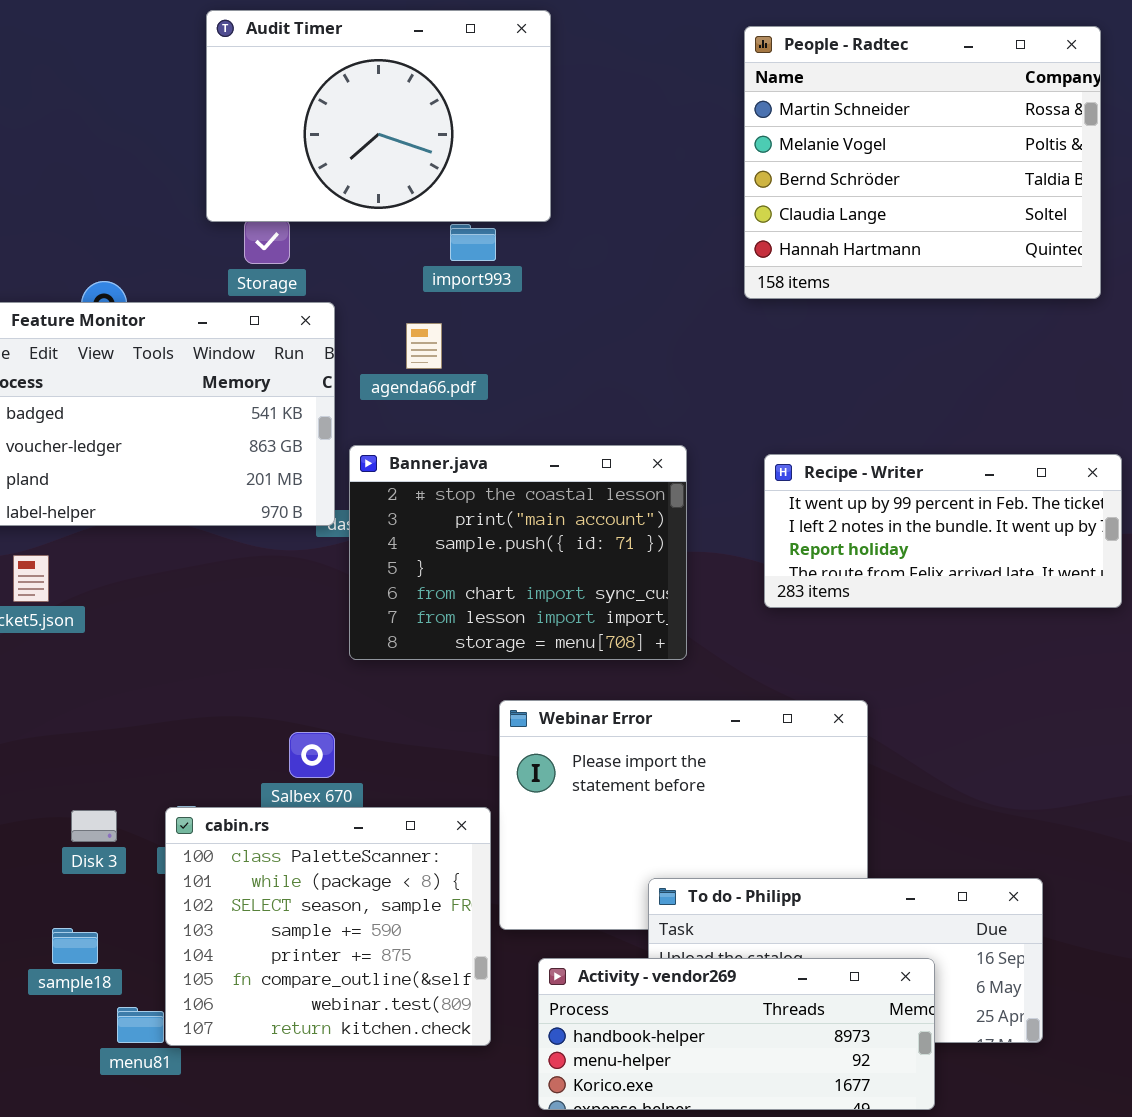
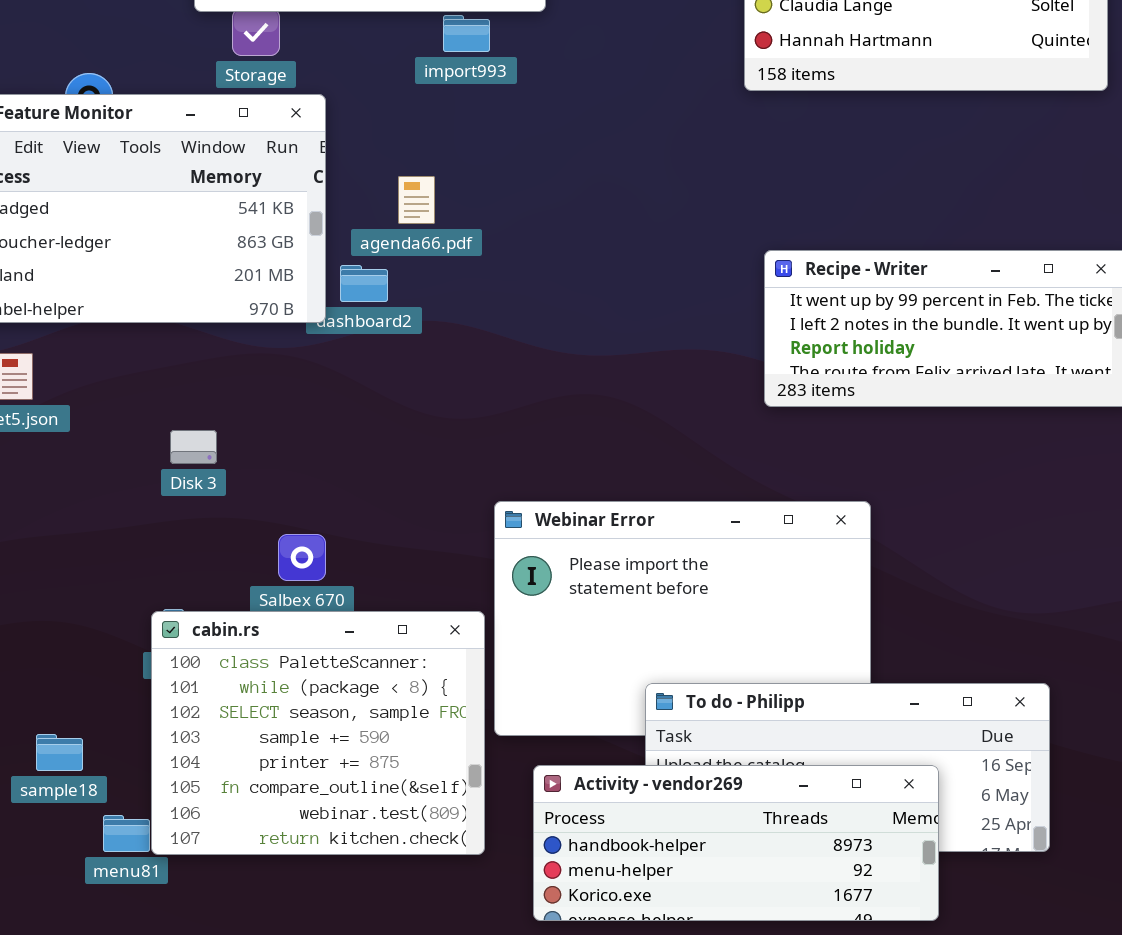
agenda66.pdf: [406,323,442,369] -> [398,176,435,224], moved
Banner.java: [349,445,687,660] -> none, closed
Disk 3: [71,810,117,842] -> [170,430,217,464], moved

